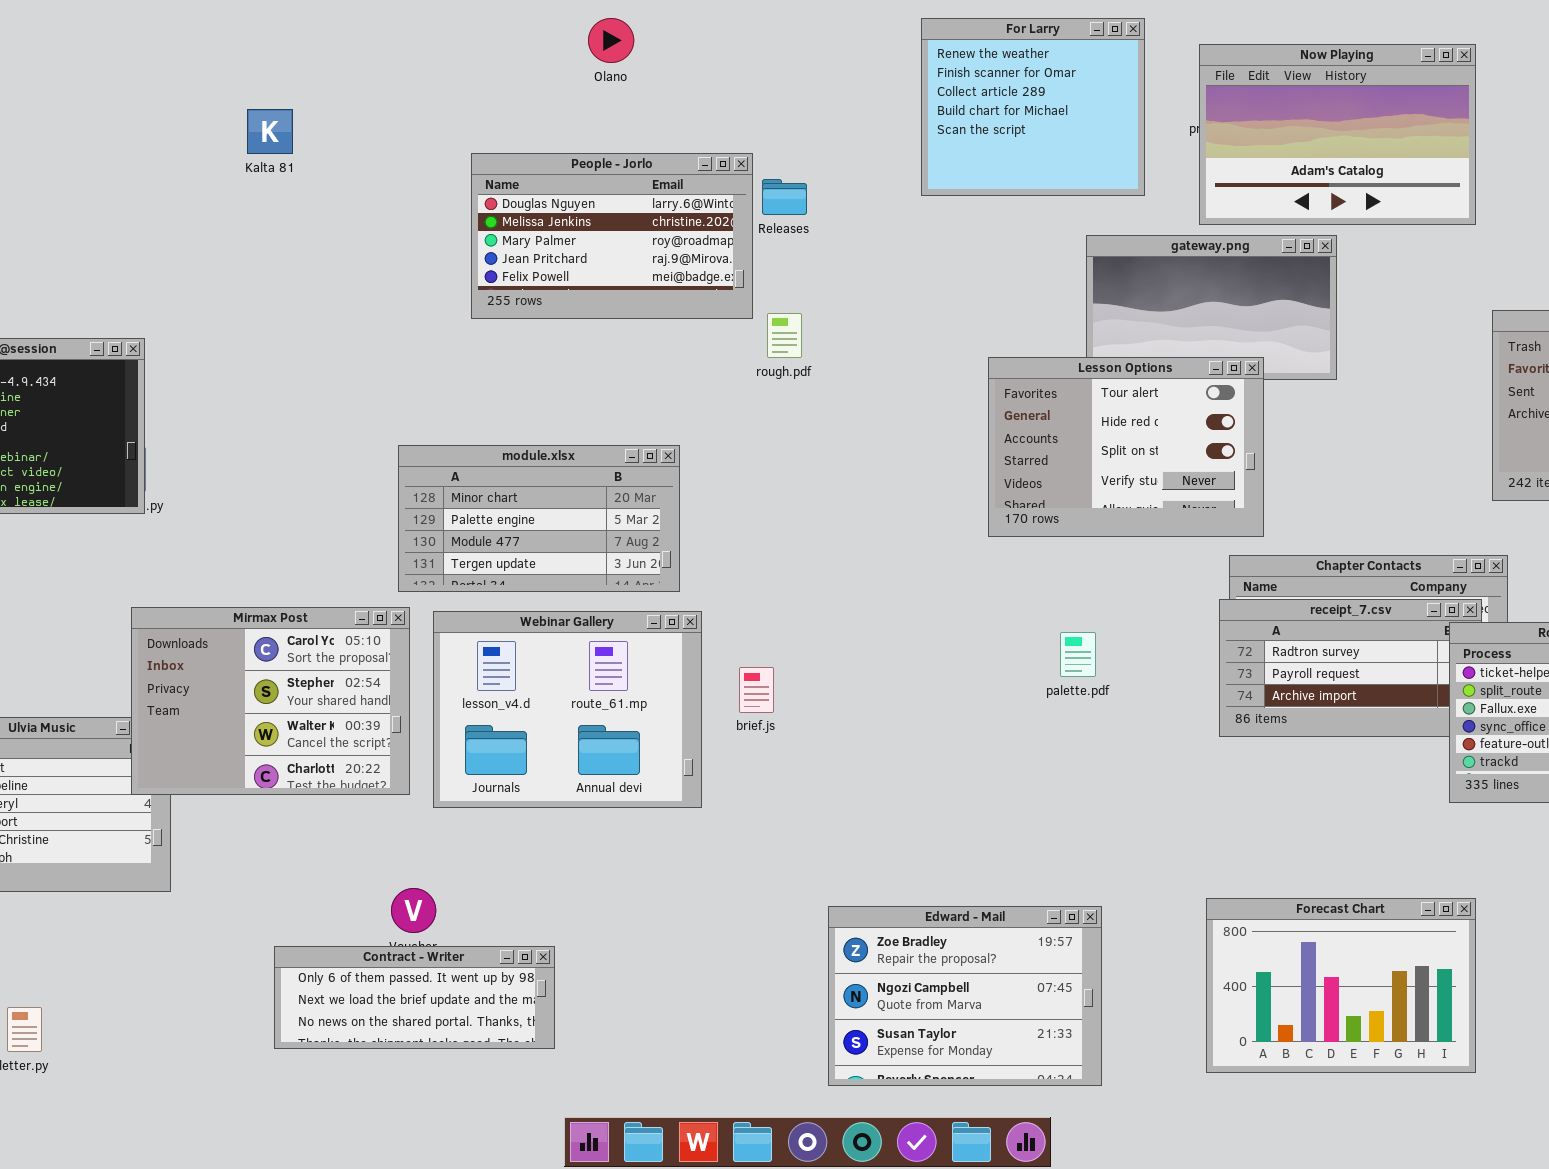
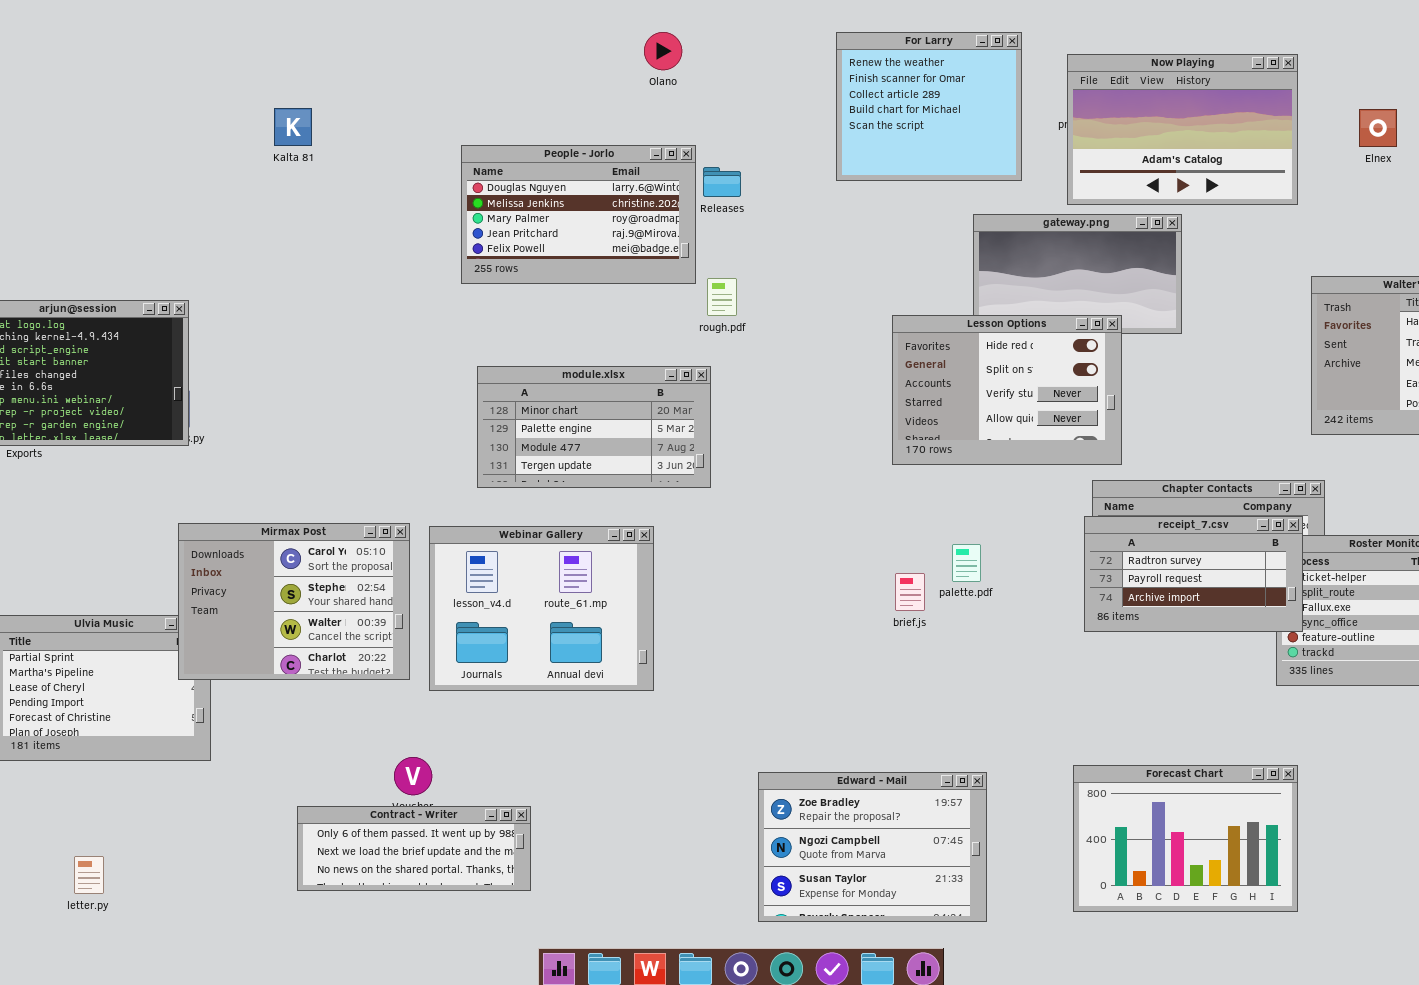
Olano: [588,18,634,63] -> [644,32,682,70], moved
Lesson Options: [988,357,1264,537] -> [892,315,1122,465], scrolled down 1 row
module.xlsx: [398,445,680,592] -> [477,366,711,488], moved
receipt_7.csv: [1219,599,1482,737] -> [1084,516,1303,632], raised
brief.js: [739,667,774,713] -> [895,573,925,611], moved

